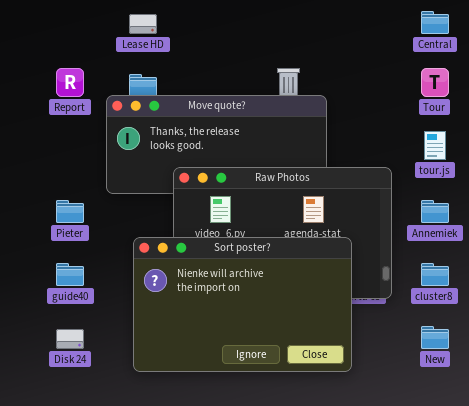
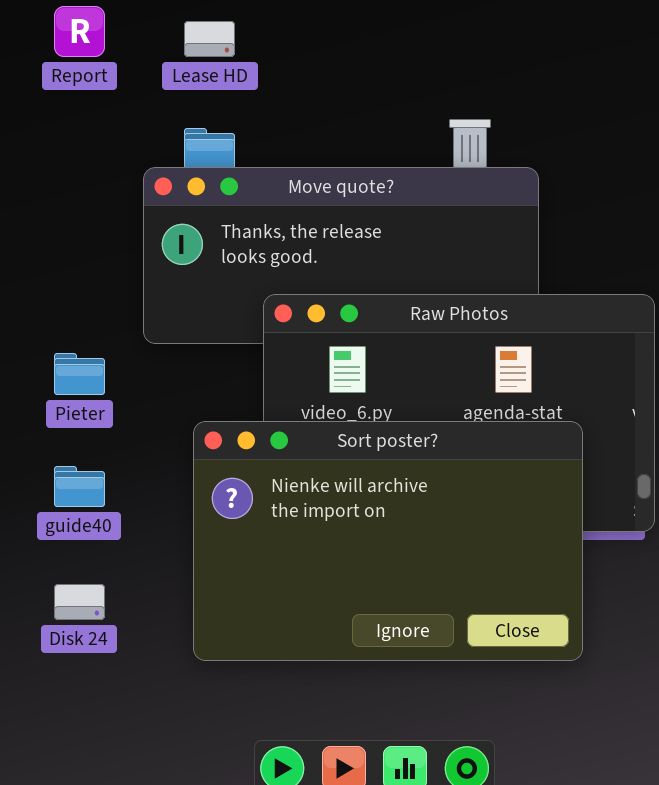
Report: [56,68,84,97] -> [54,6,105,57], moved

